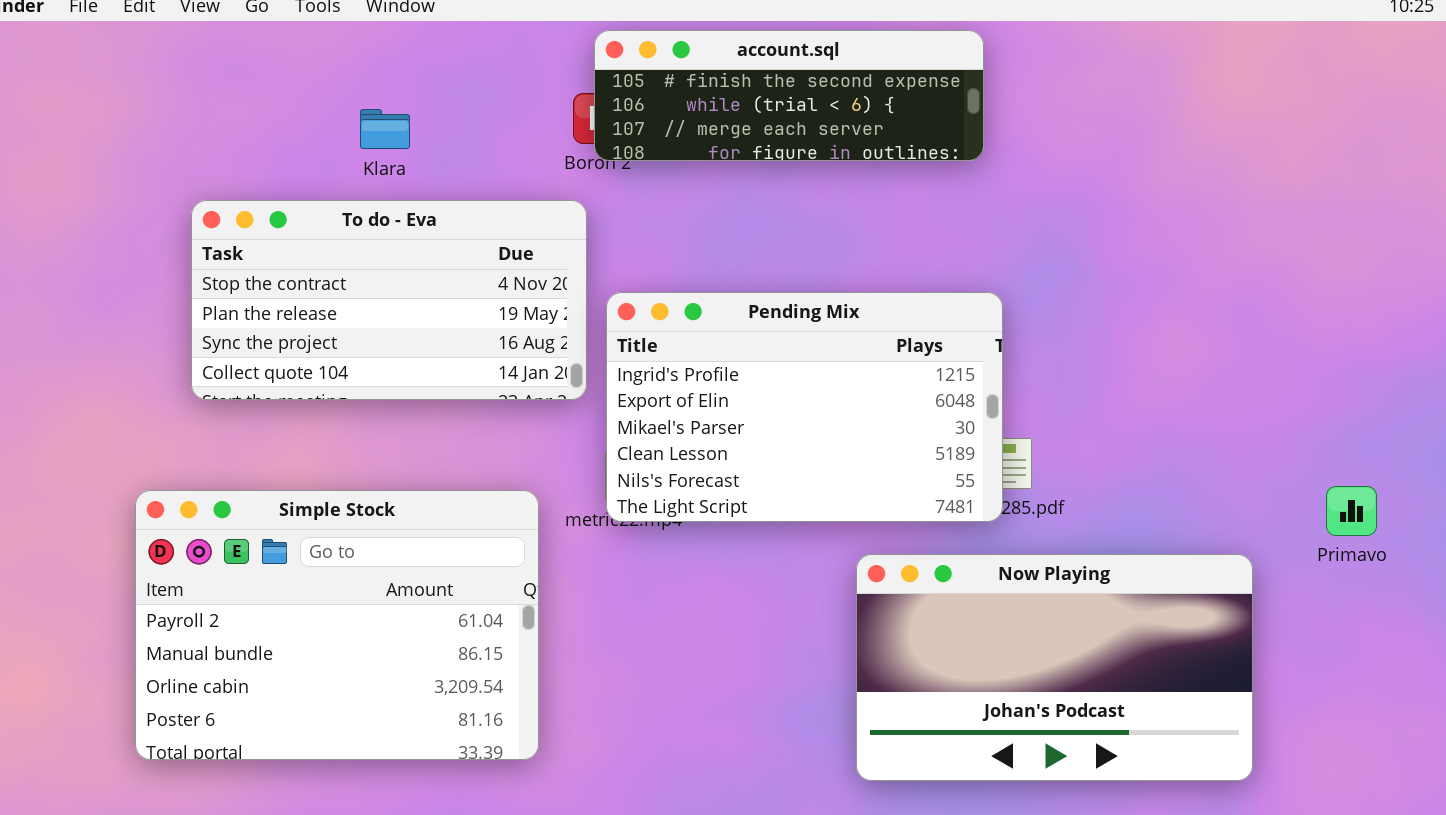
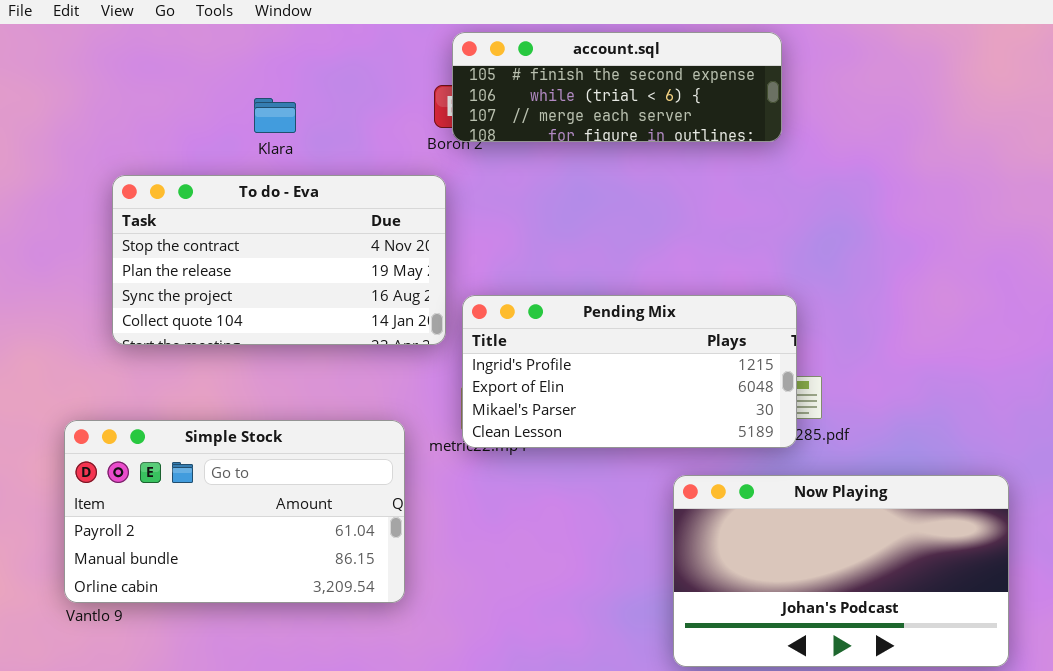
Pending Mix: [606,292,1003,522] -> [462,295,797,448], resized
Simple Stock: [135,490,539,760] -> [64,420,405,603], resized

